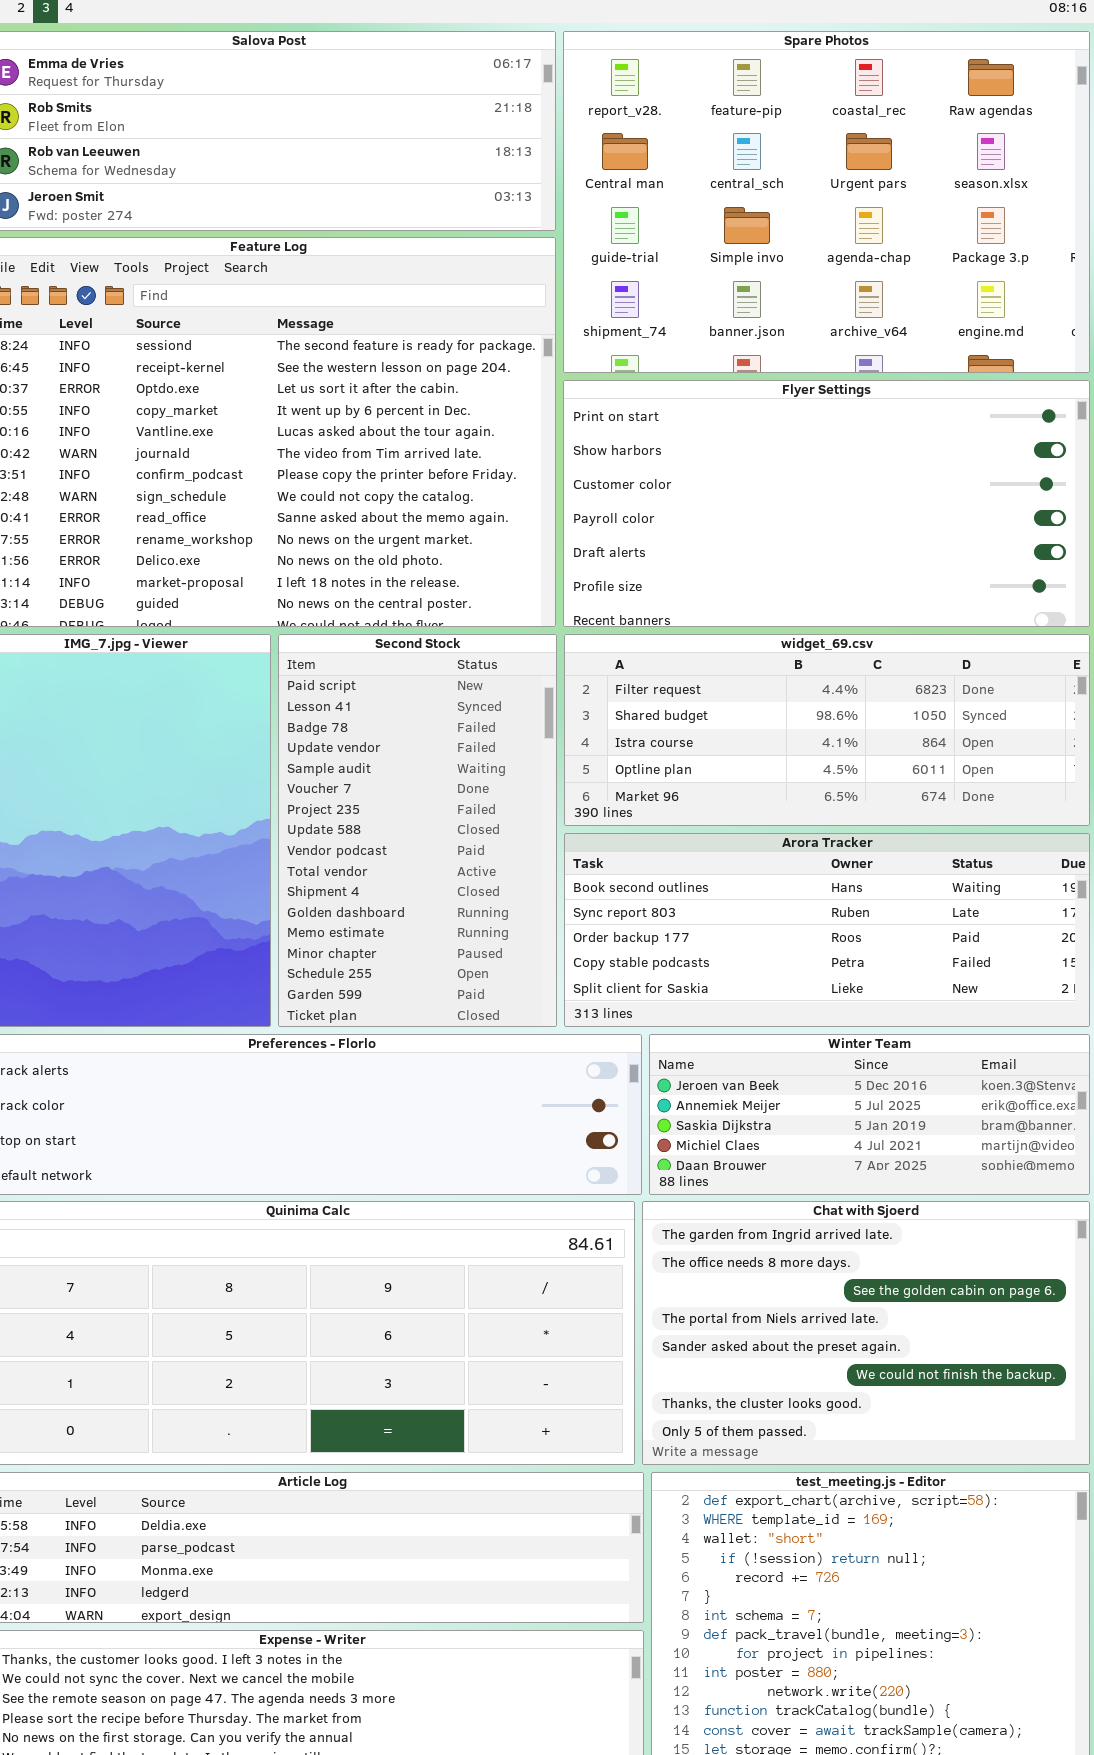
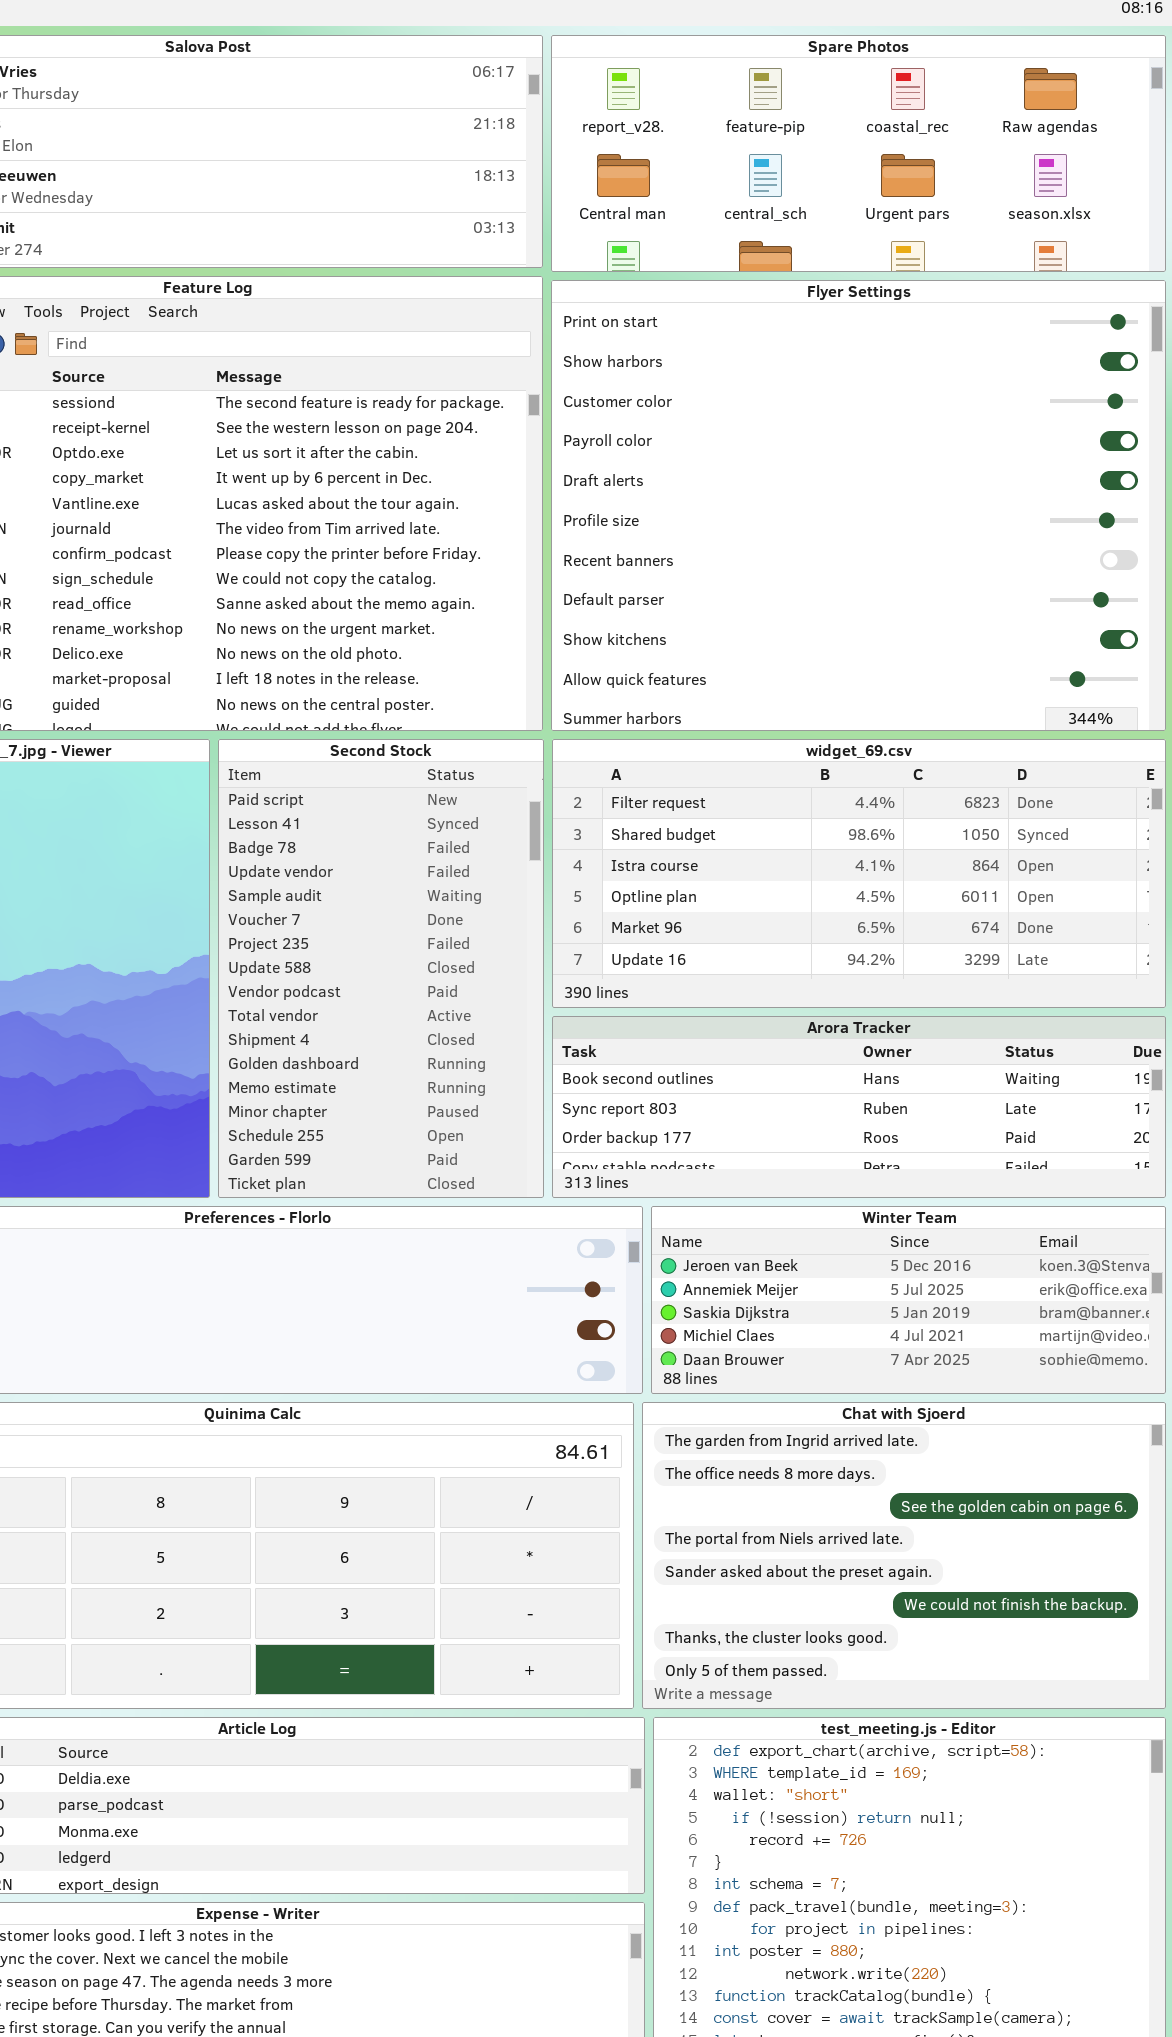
Spare Photos: [563,31,1090,373] -> [551,35,1166,272], resized
Flyer Settings: [563,380,1090,627] -> [551,280,1166,731], resized
widget_69.csv: [564,634,1090,826] -> [552,739,1166,1008], resized
Arora Tracker: [564,833,1090,1027] -> [552,1016,1166,1198], resized

